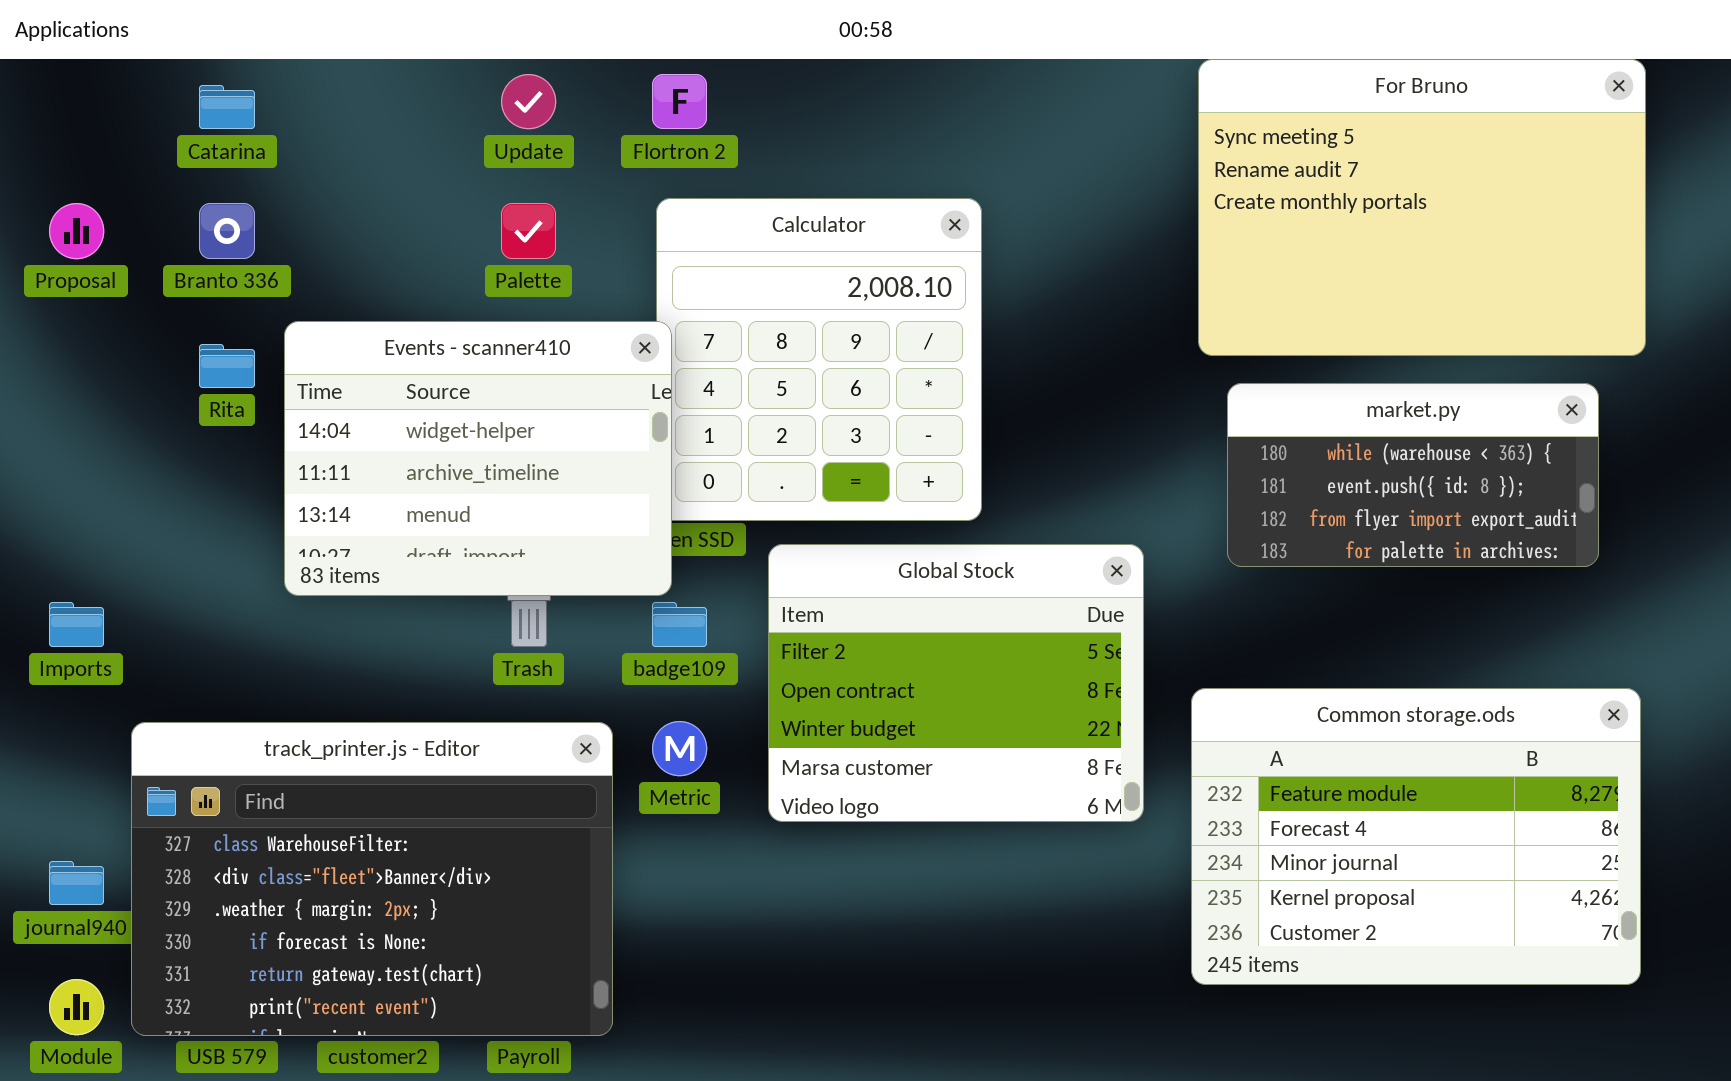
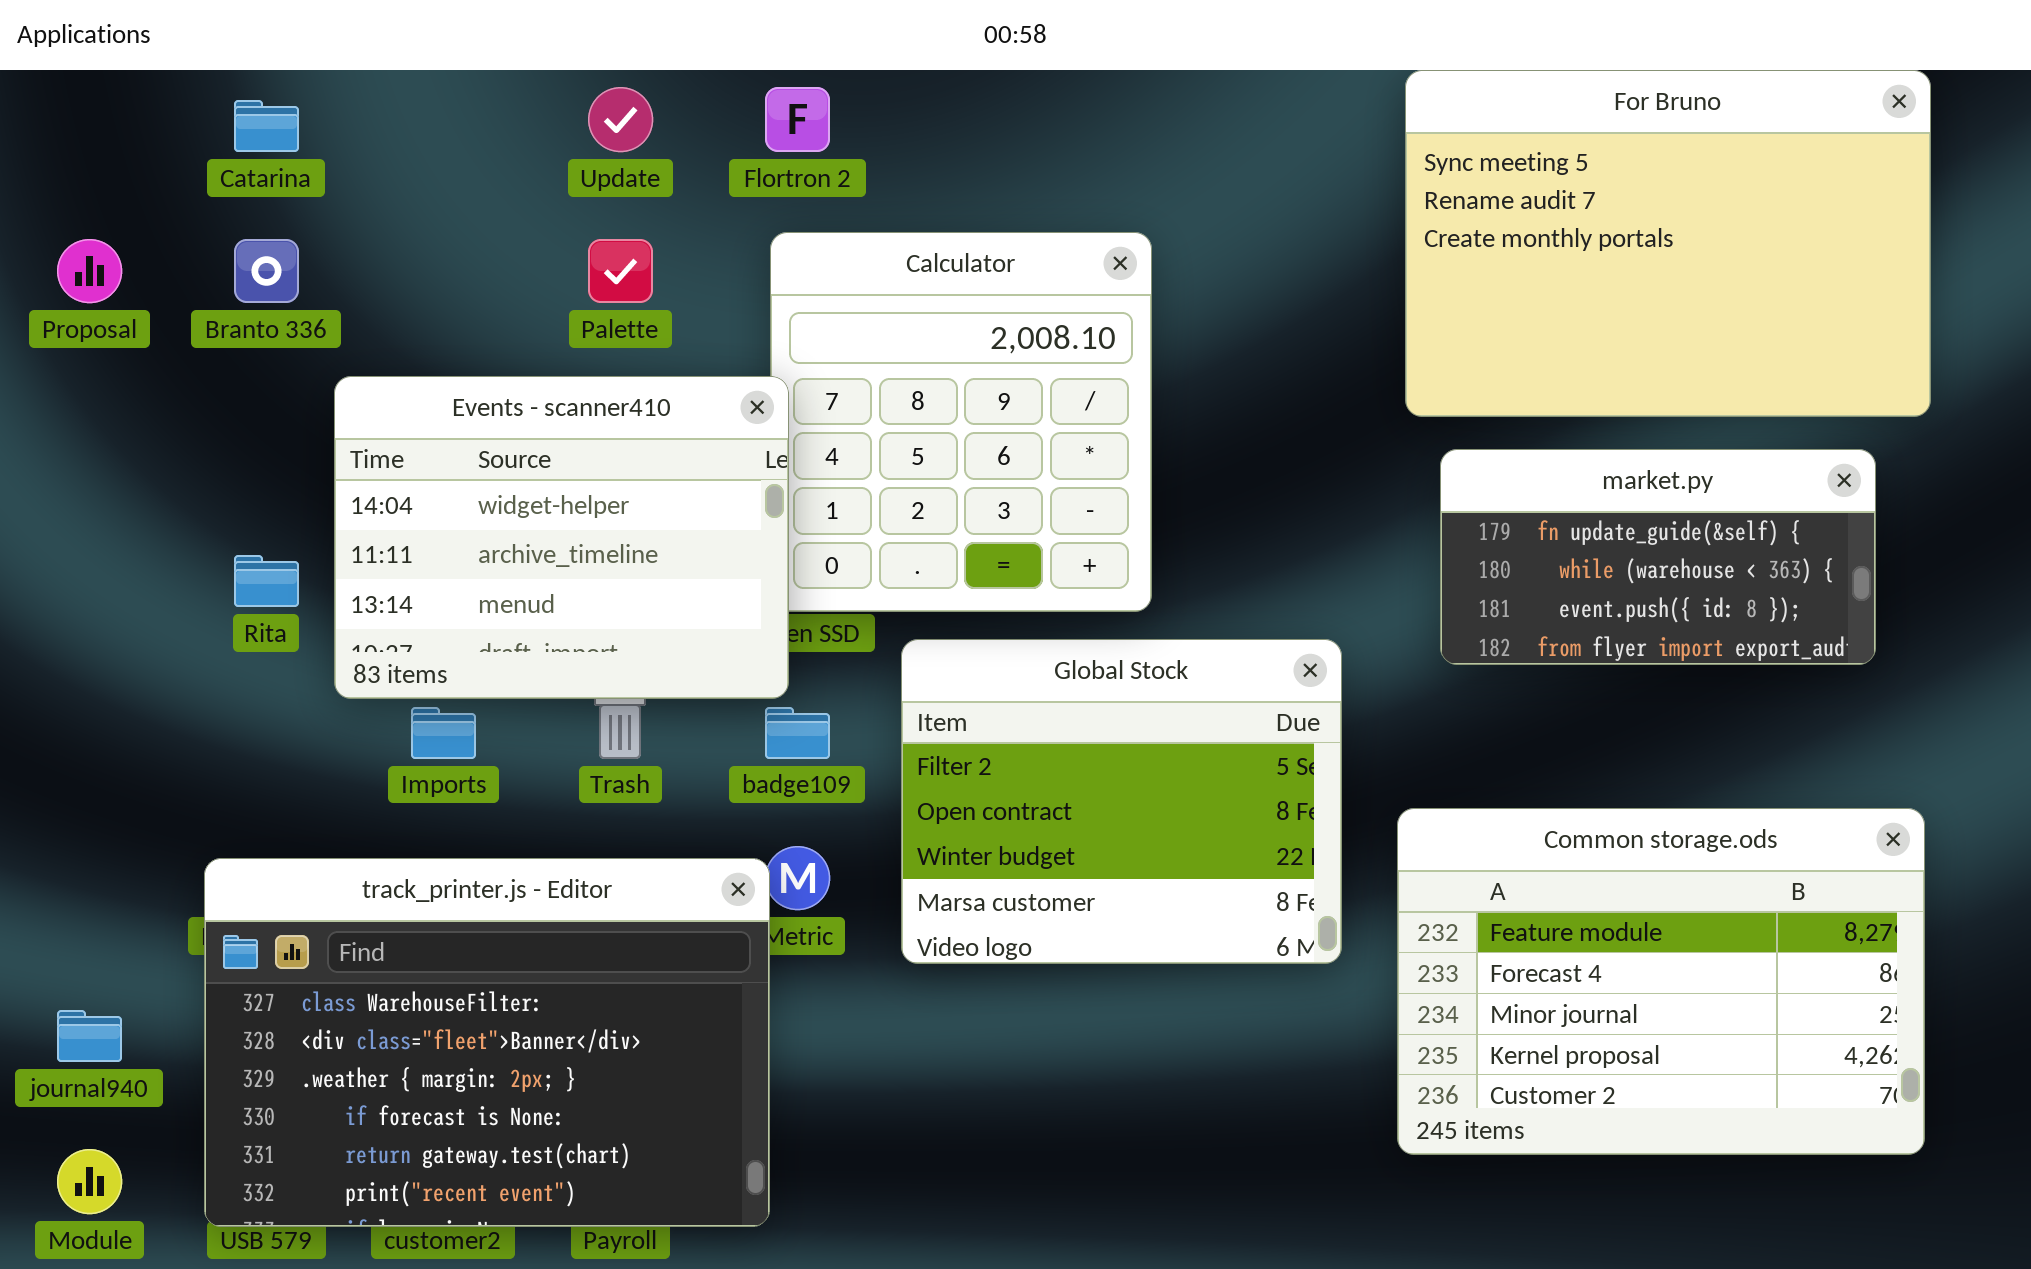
Rita: [199,344,255,388] -> [234,555,299,607], moved
market.py: [1227,383,1599,567] -> [1440,449,1876,665], scrolled up 1 row
Imports: [49,602,104,647] -> [411,707,476,759], moved
track_printer.js - Editor: [131,722,613,1036] -> [204,858,770,1227], moved

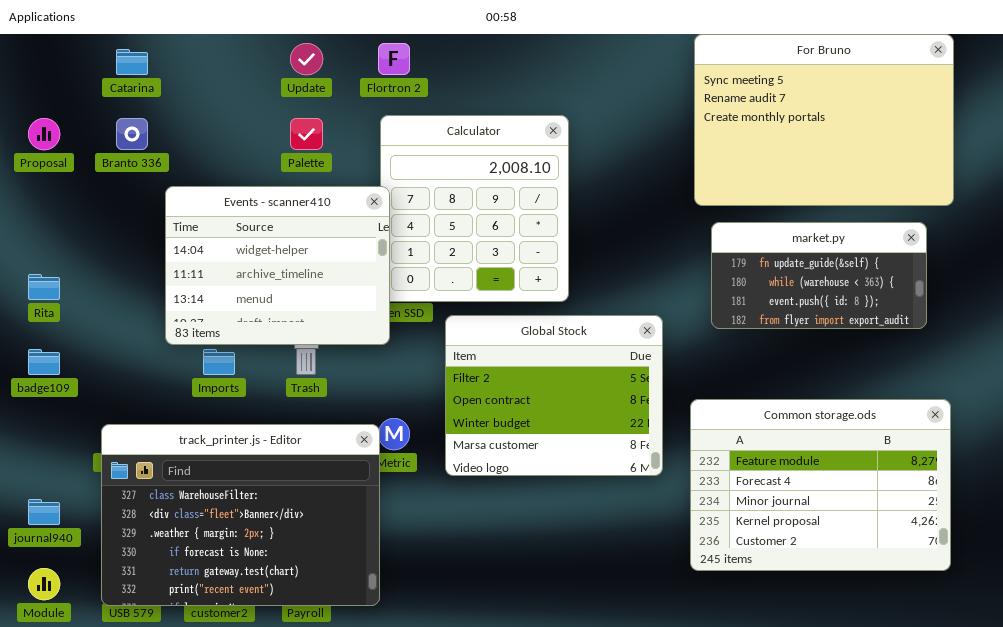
Rita: [234,555,299,607] -> [28,274,60,300], moved
badge109: [765,707,830,759] -> [28,349,60,375], moved

